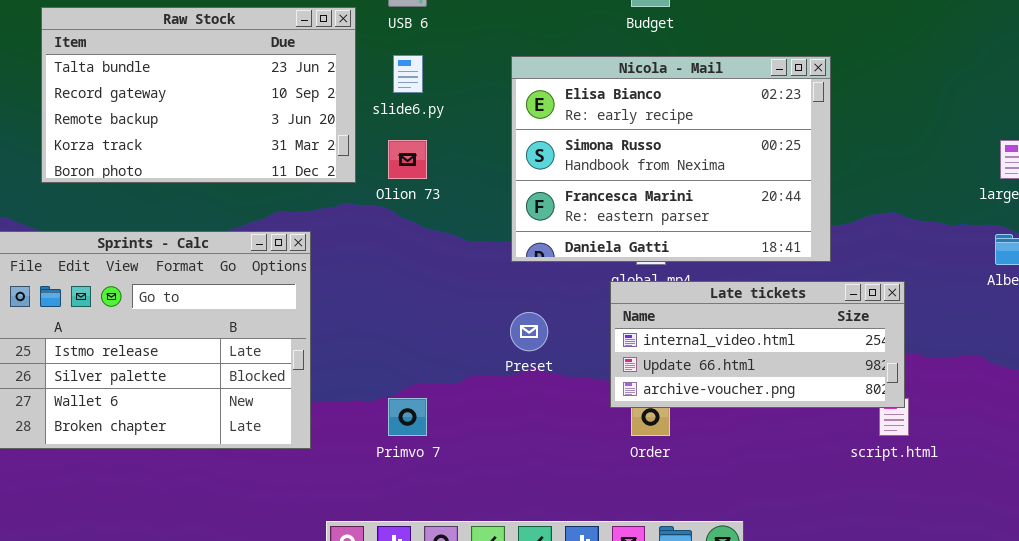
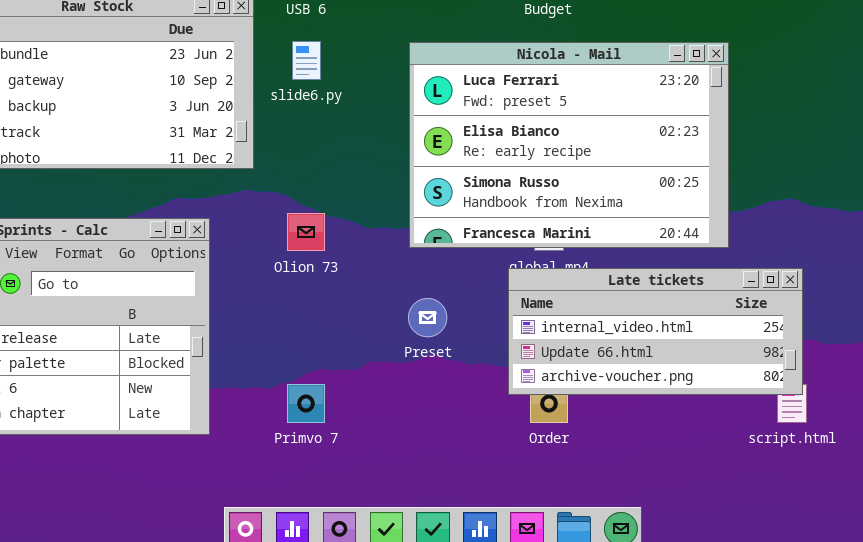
Nicola - Mail: [511,56,831,262] -> [409,42,729,248], scrolled up 1 row
Olion 73: [388,140,427,179] -> [287,213,325,251], moved

